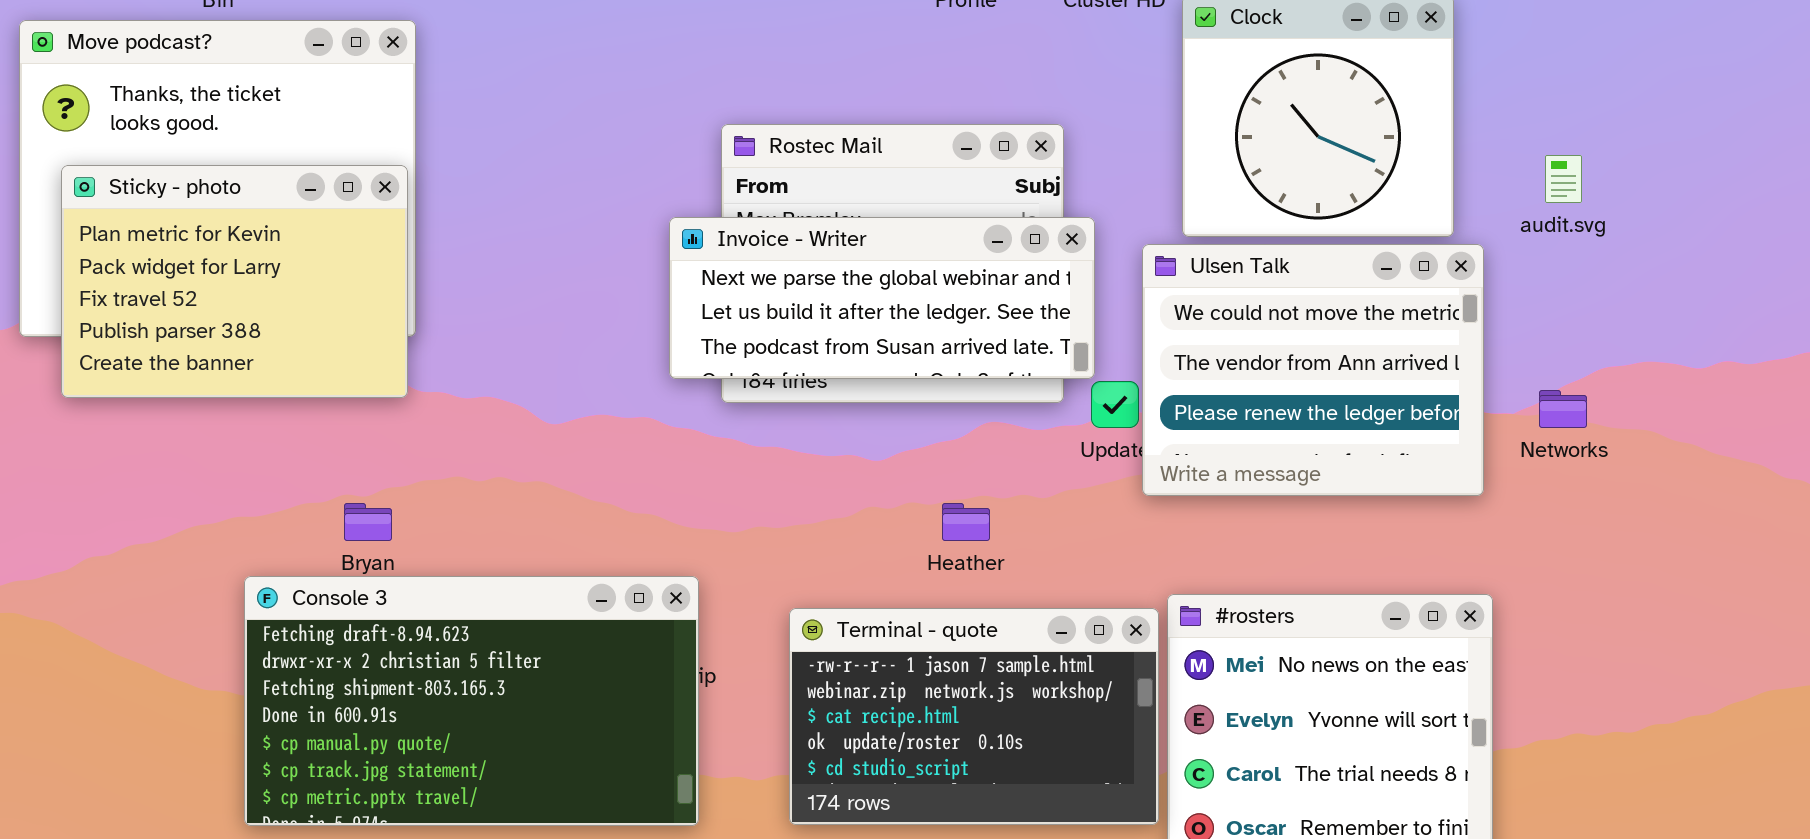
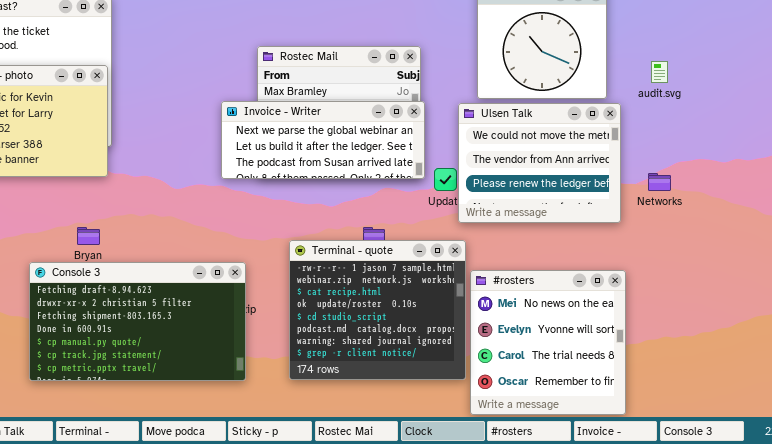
Invoice - Writer: [669,217,1095,379] -> [221,101,425,179], moved
Terminal - quote: [789,608,1159,825] -> [289,240,466,380], resized

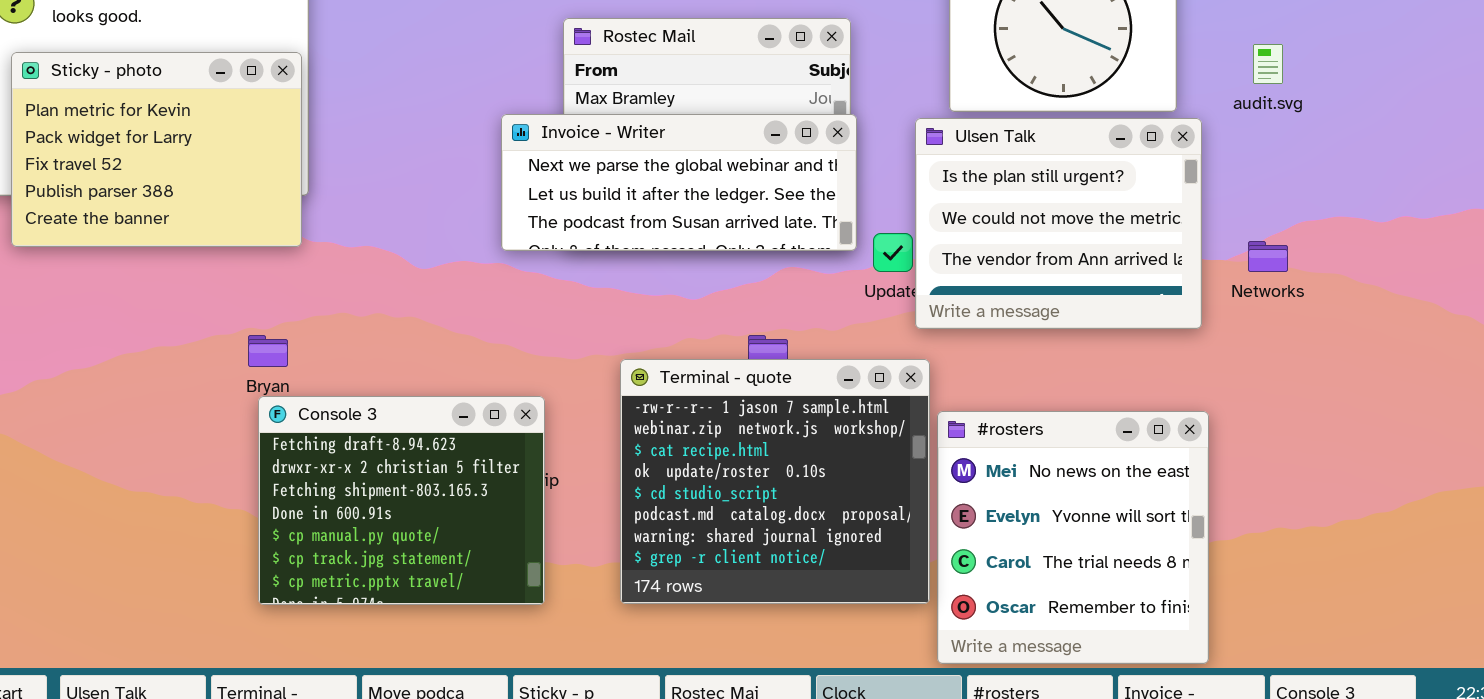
Ulsen Talk: [458,103,621,223] -> [915,118,1202,329], scrolled up 1 row
Console 3: [29,262,246,381] -> [258,396,545,605], resized

